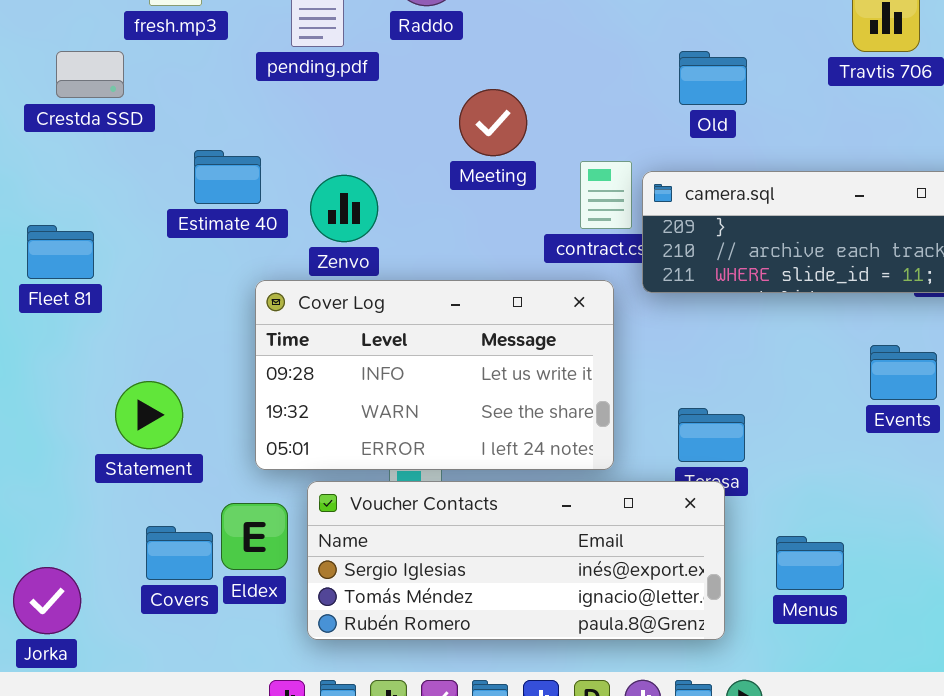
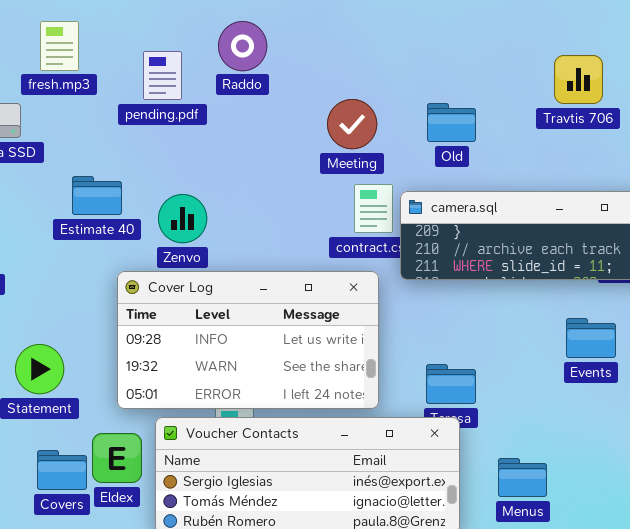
Meeting: [459,89,527,156] -> [327,99,377,149], moved

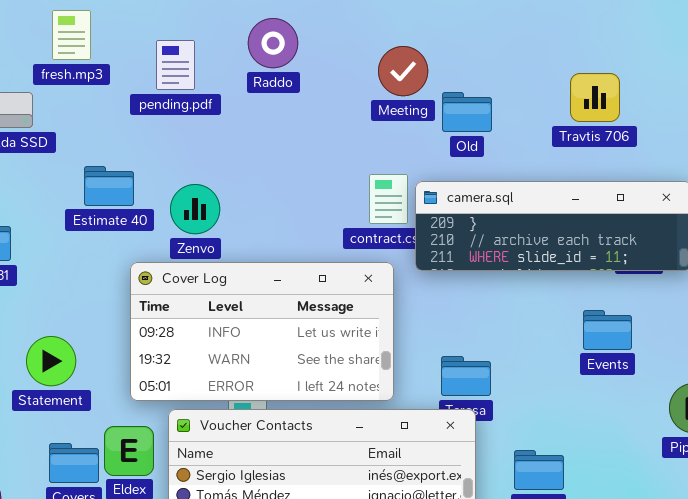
Raddo: [218,21,267,71] -> [248,18,298,68], moved
Travtis 706: [554,55,603,104] -> [570,73,620,122], moved
Meeting: [327,99,377,149] -> [378,46,428,96], moved

